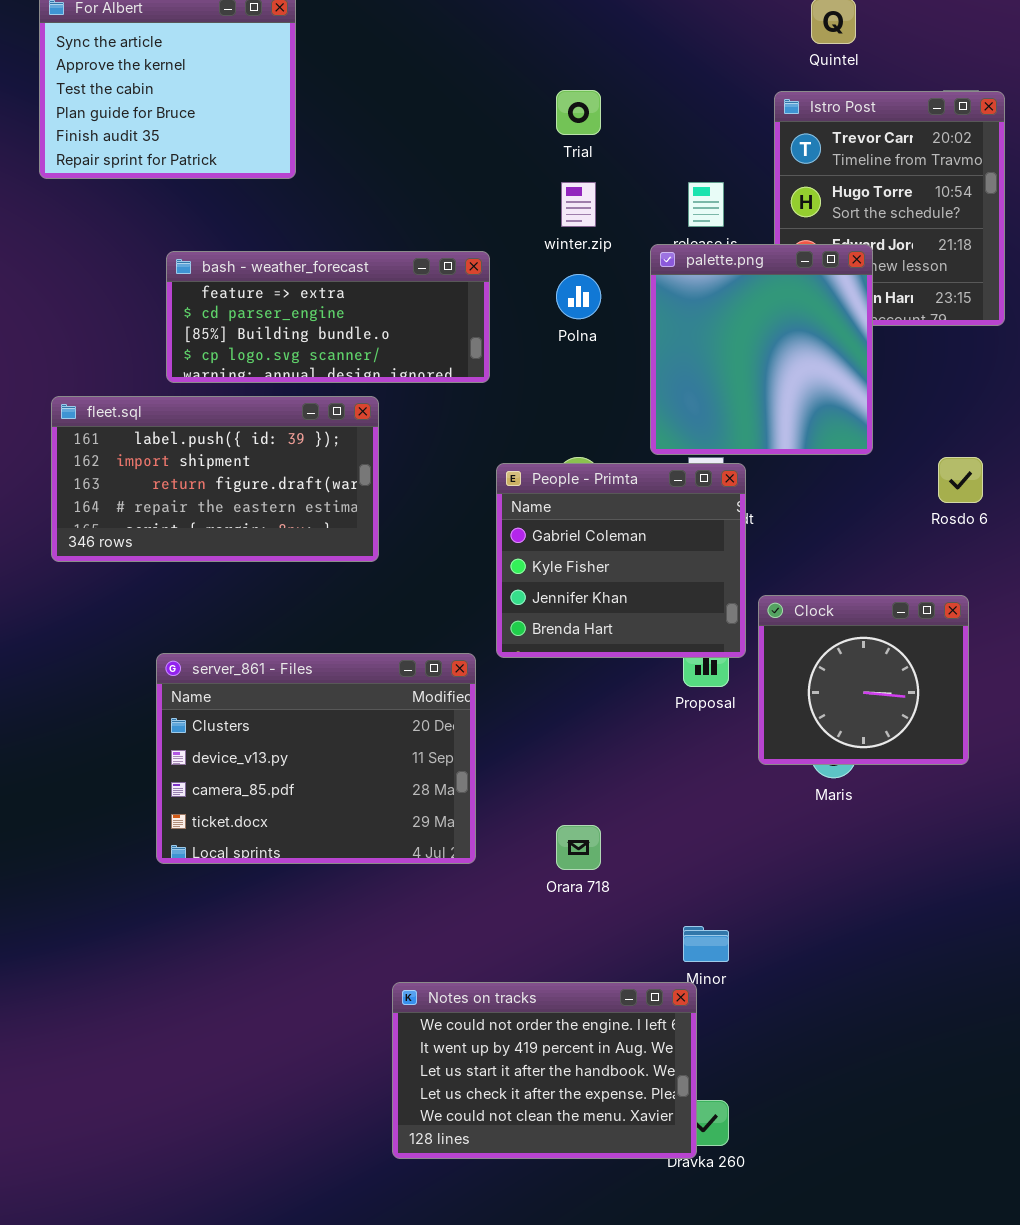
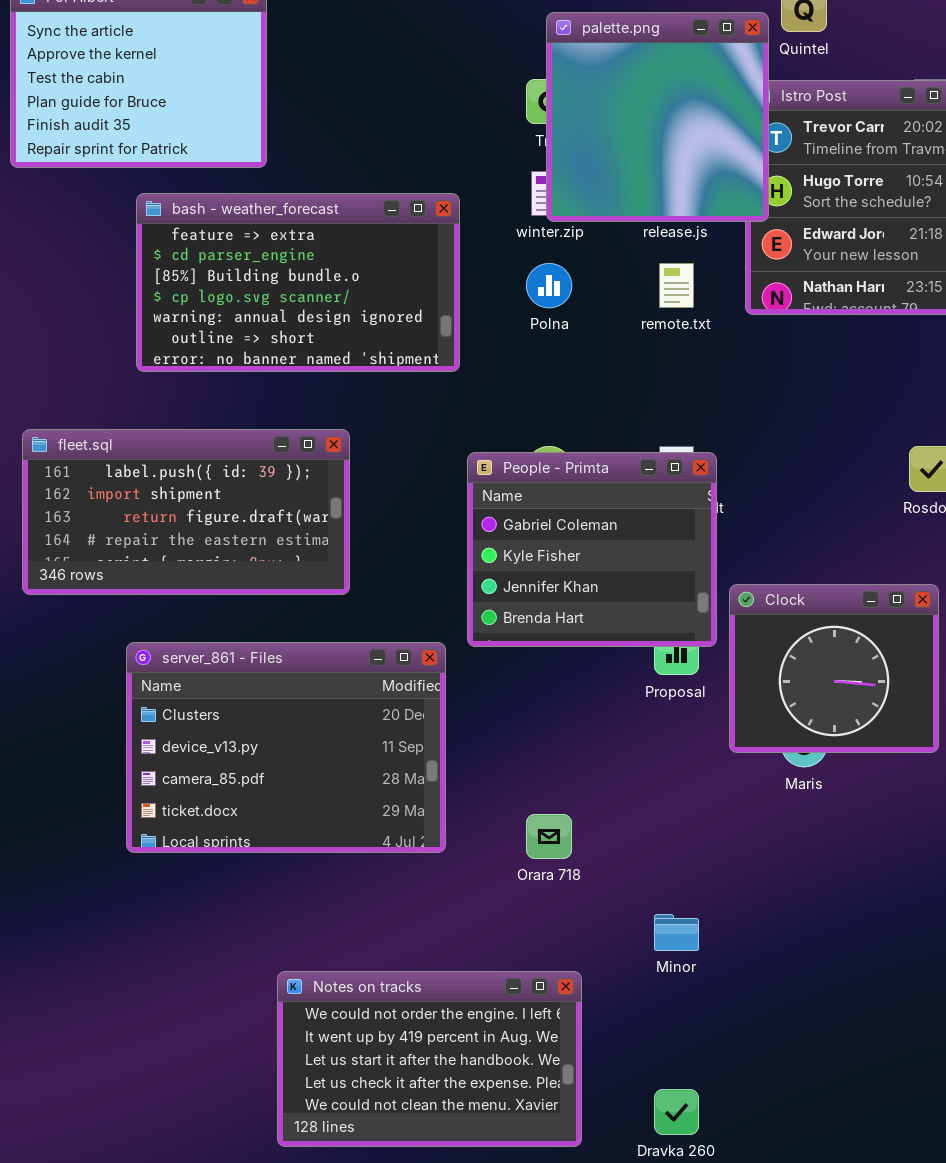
palette.png: [650,244,873,455] -> [546,12,769,222], moved
bash - weather_forecast: [166,251,490,383] -> [136,193,460,372], resized
fleet.sql: [51,396,379,562] -> [22,429,350,595], moved
Notes on tracks: [392,982,697,1159] -> [277,971,582,1147], moved

